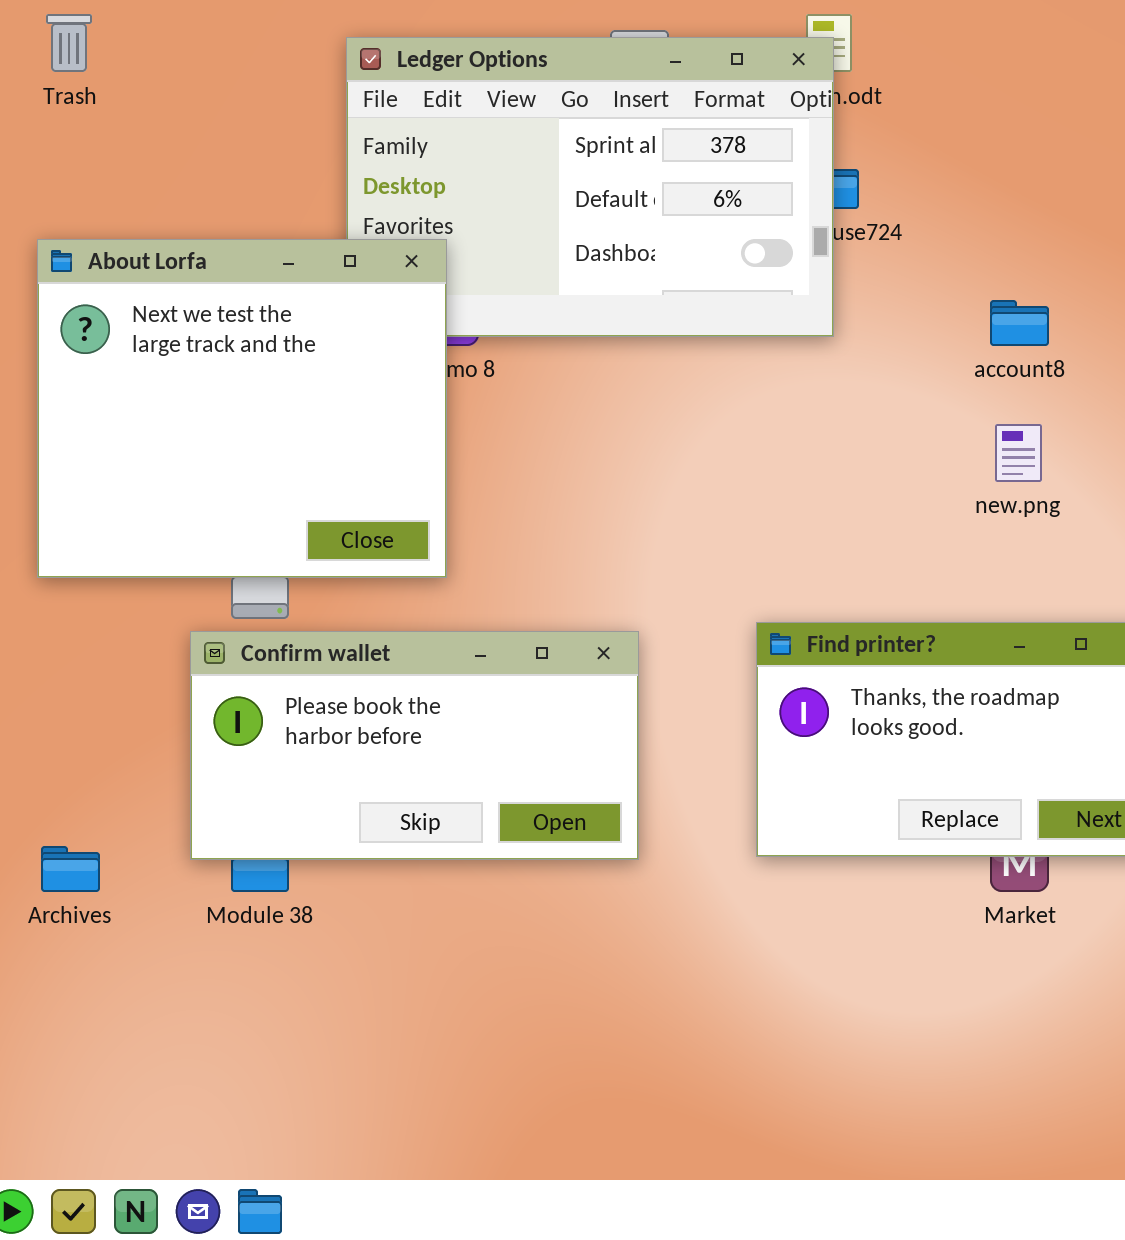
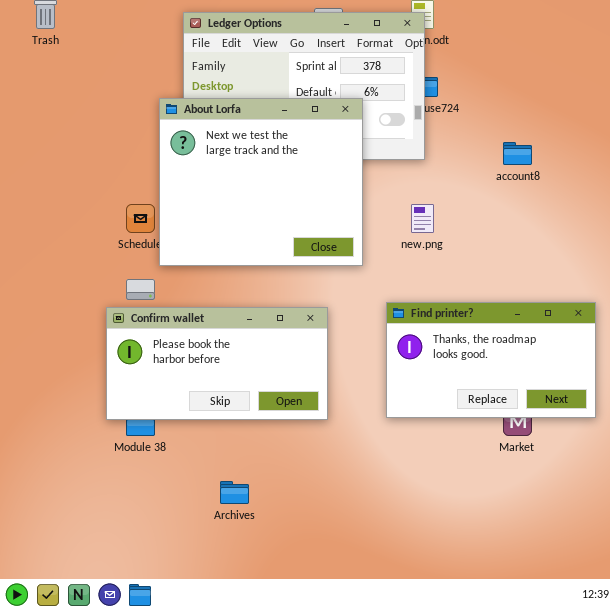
About Lorfa: [37,239,447,578] -> [159,98,363,266], moved
new.png: [995,424,1042,482] -> [411,204,434,233], moved
Archives: [41,846,100,892] -> [220,481,249,504], moved

